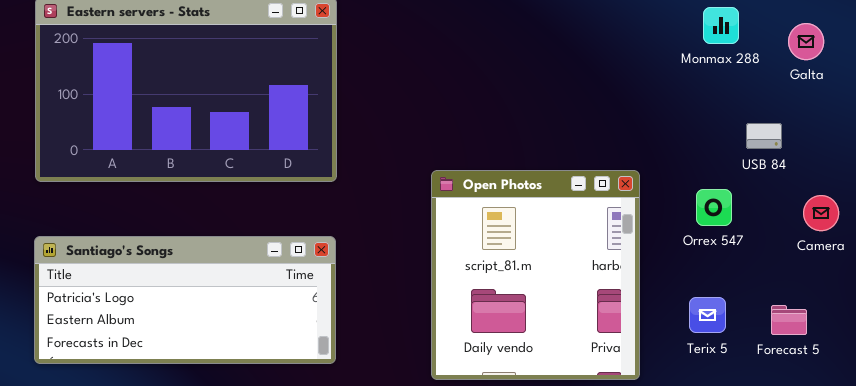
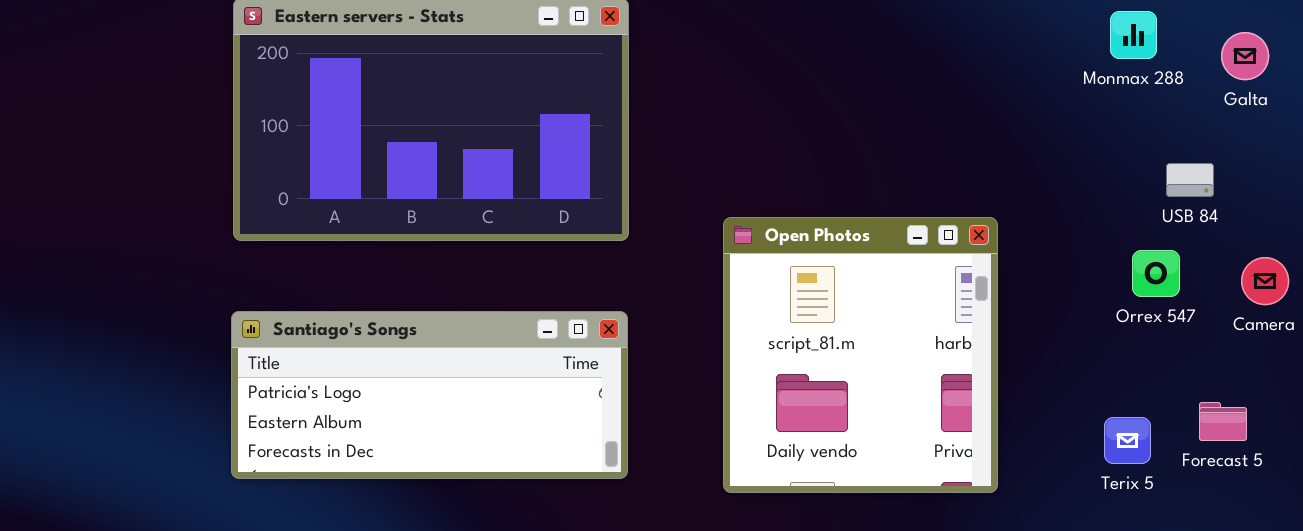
Open Photos: [431,170,640,380] -> [723,217,998,493], moved
Orrex 547: [696,189,732,226] -> [1132,250,1180,297], moved
Terix 5: [689,297,726,333] -> [1104,417,1151,464], moved

